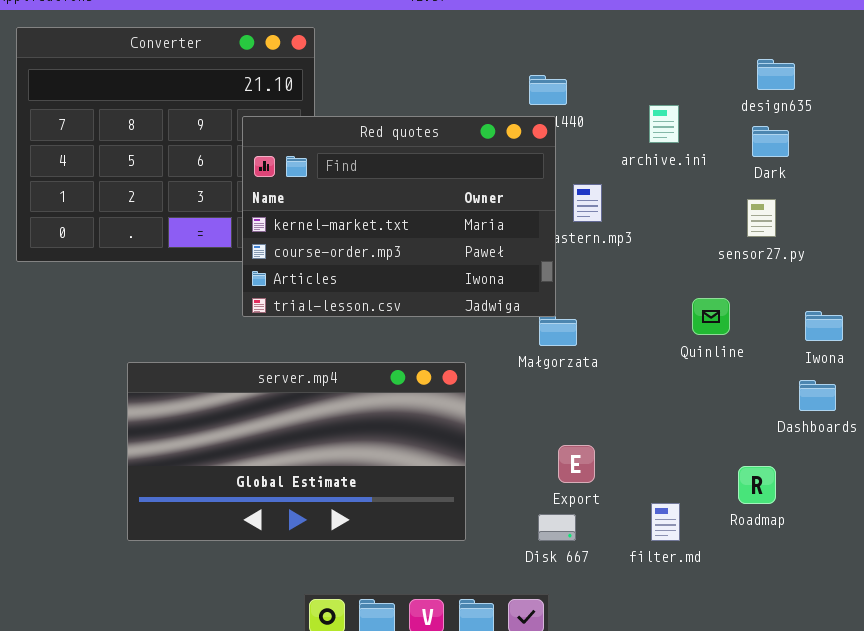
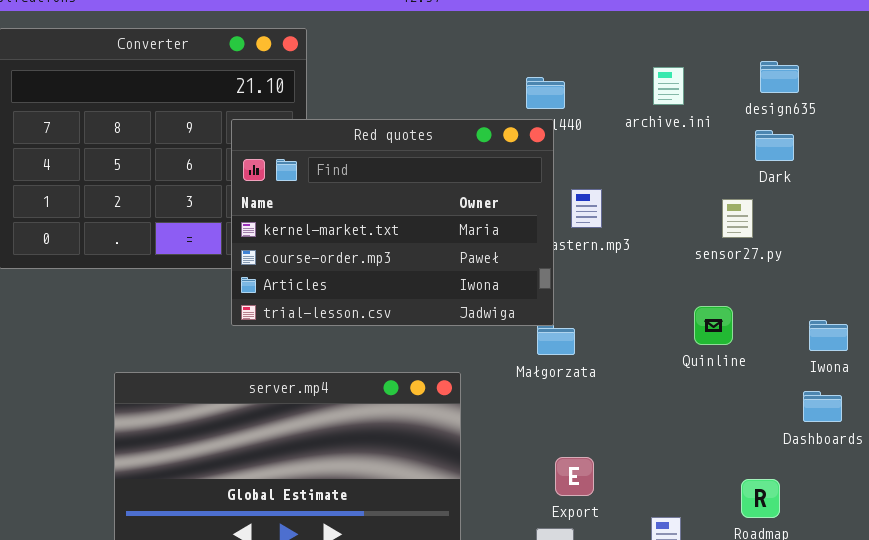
archive.ini: [649,105,679,143] -> [653,67,684,105], moved
sensor27.py: [747,199,776,237] -> [722,199,753,238], moved

